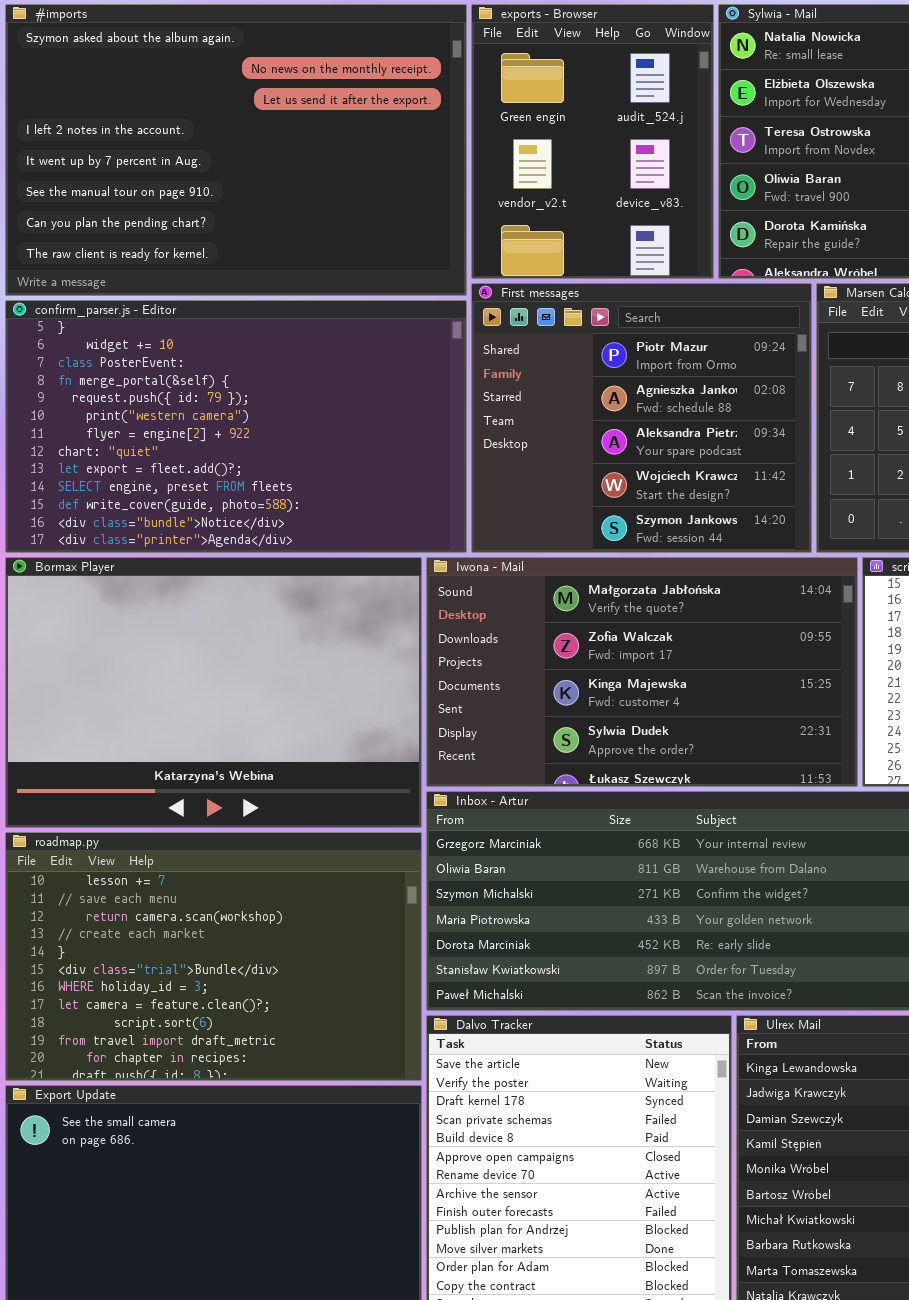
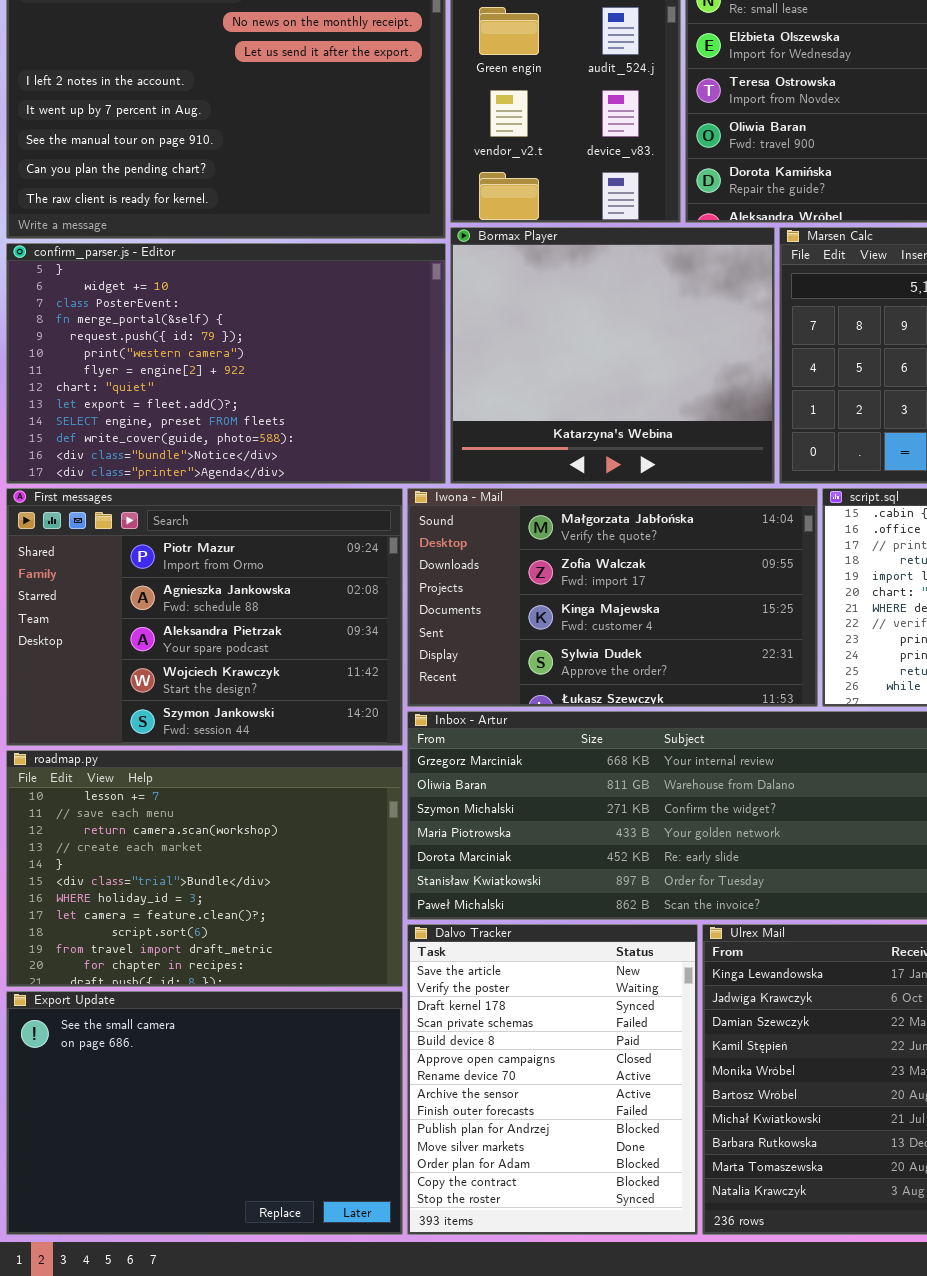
First messages: [471,283,812,553] -> [6,488,403,746], moved, resized
Bormax Player: [5,557,422,828] -> [450,227,775,484], moved, resized

